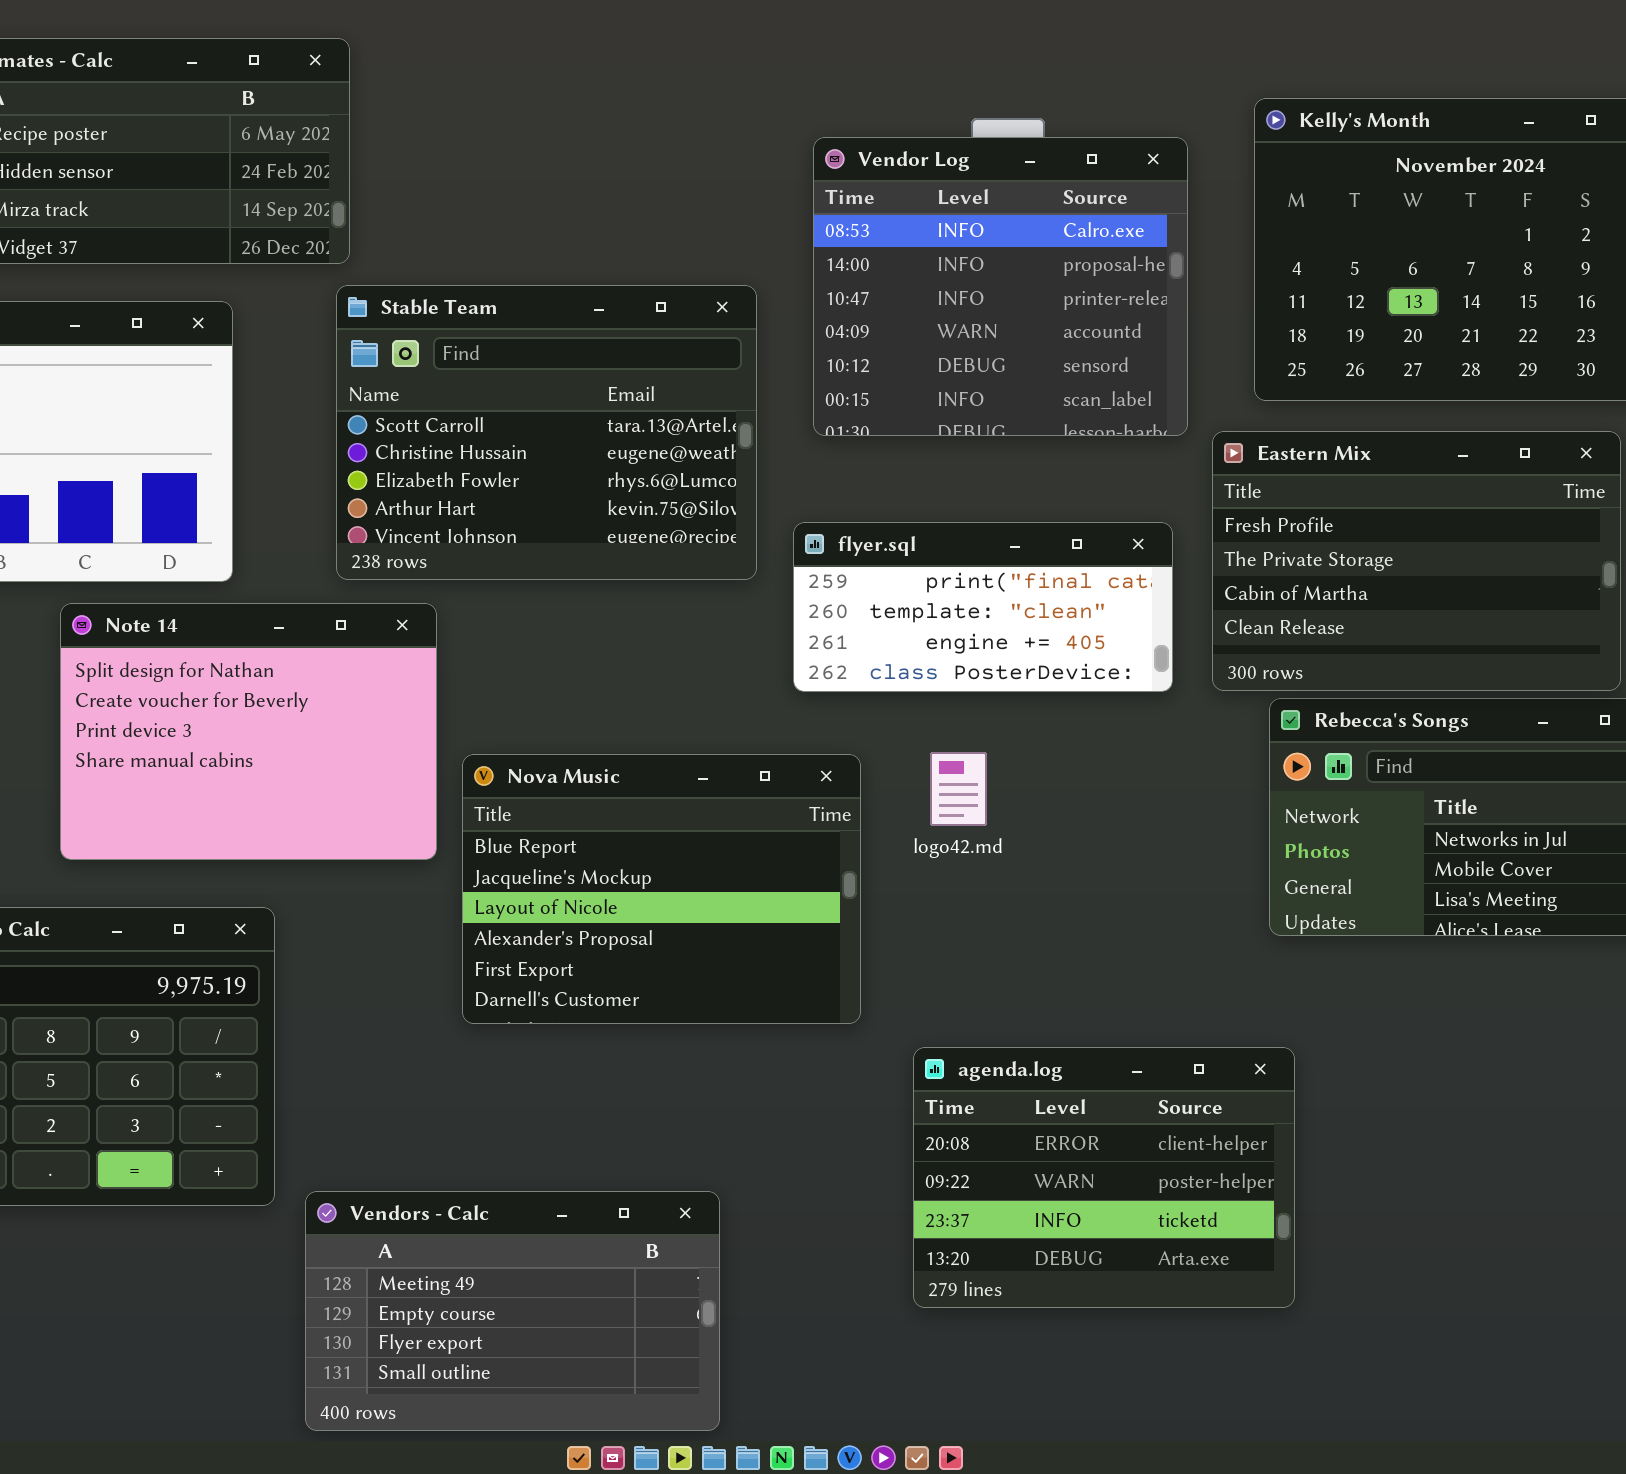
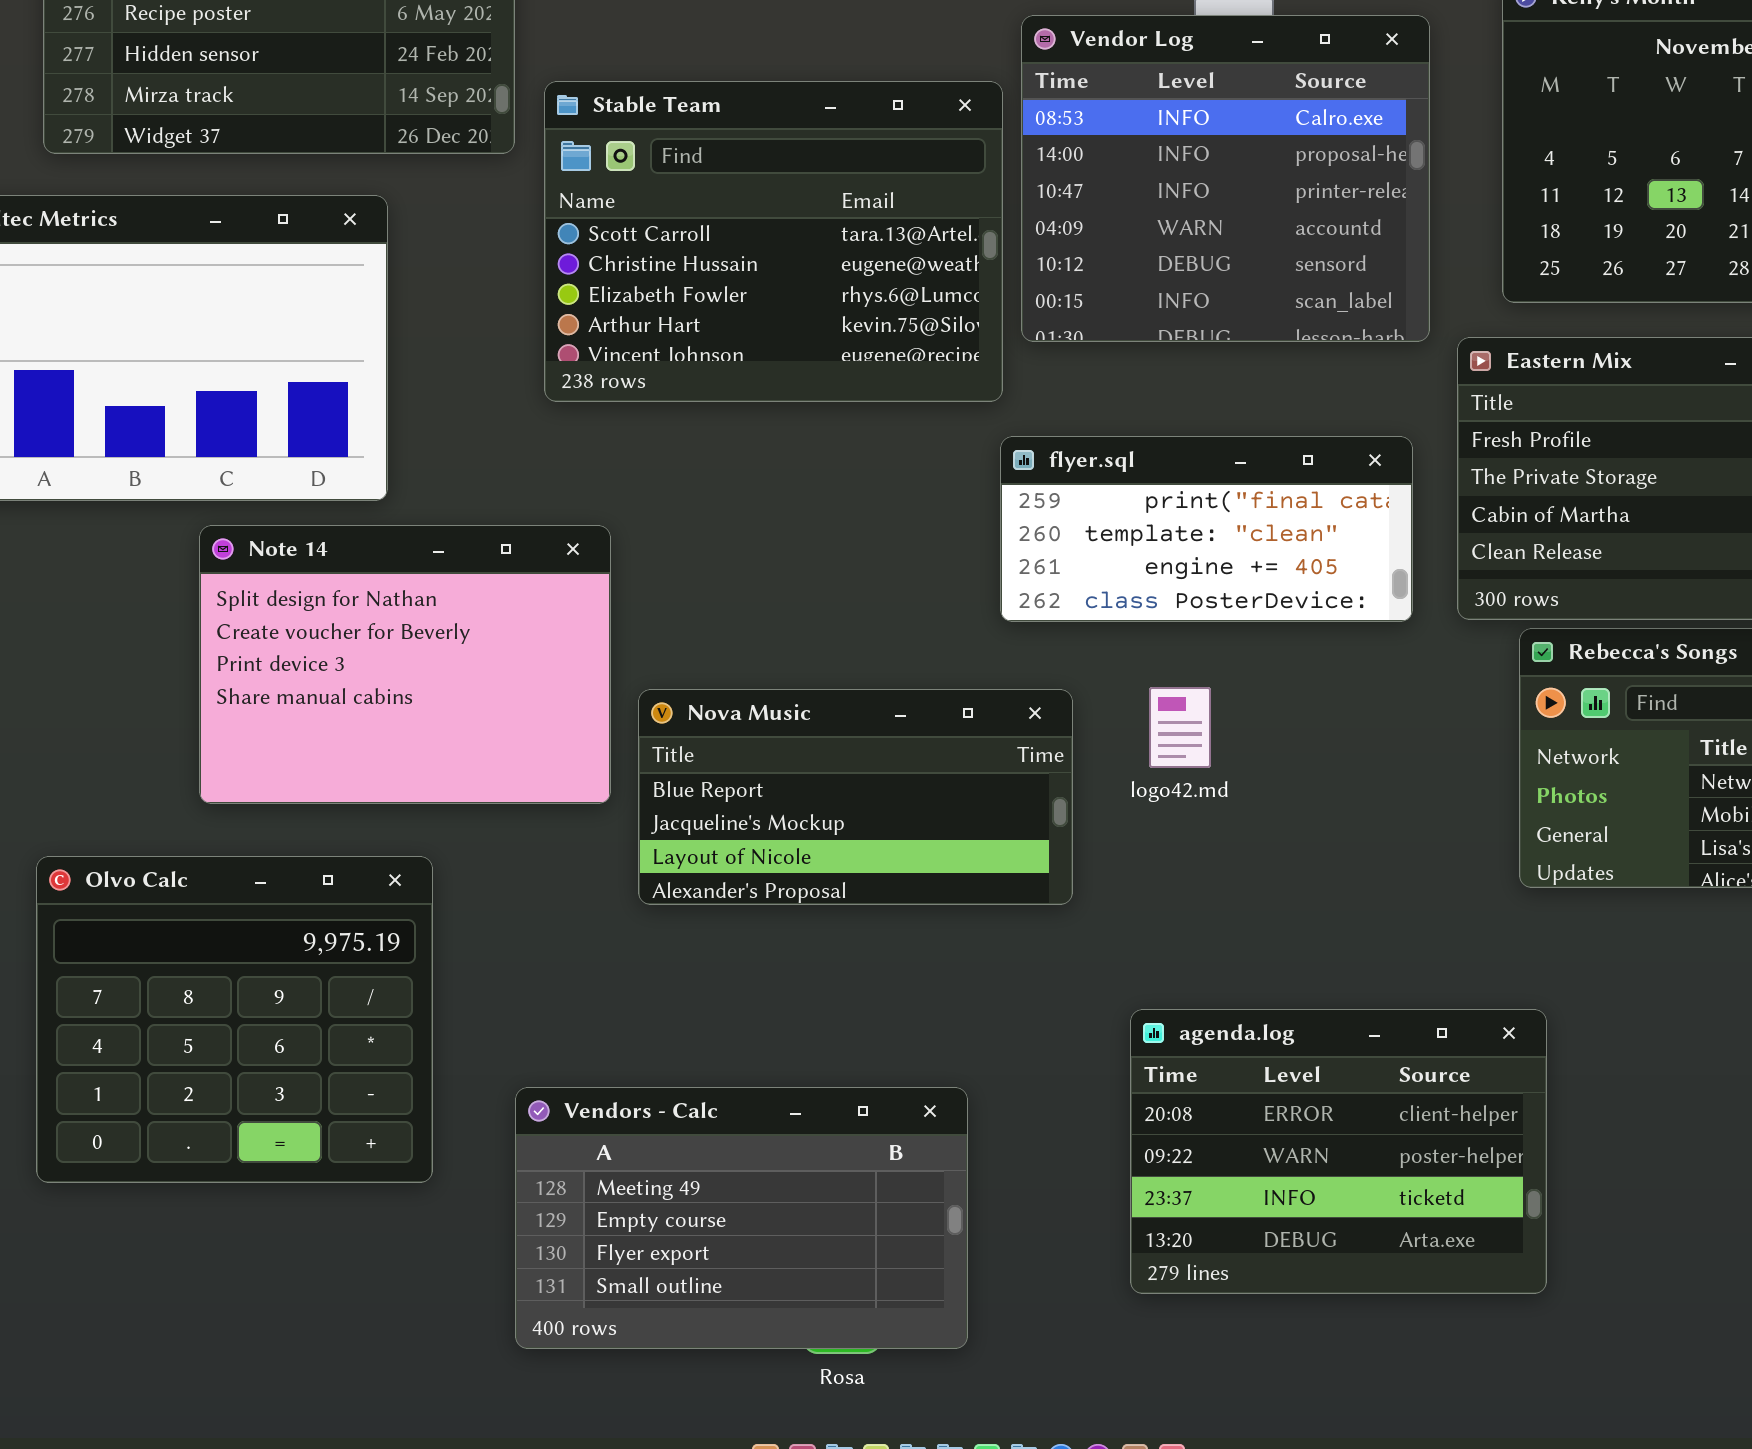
Stable Team: [336,285,757,580] -> [544,81,1003,402], moved
Nova Music: [462,754,861,1024] -> [638,689,1073,905], resized
Vendors - Calc: [305,1191,720,1431] -> [515,1087,968,1349], moved

